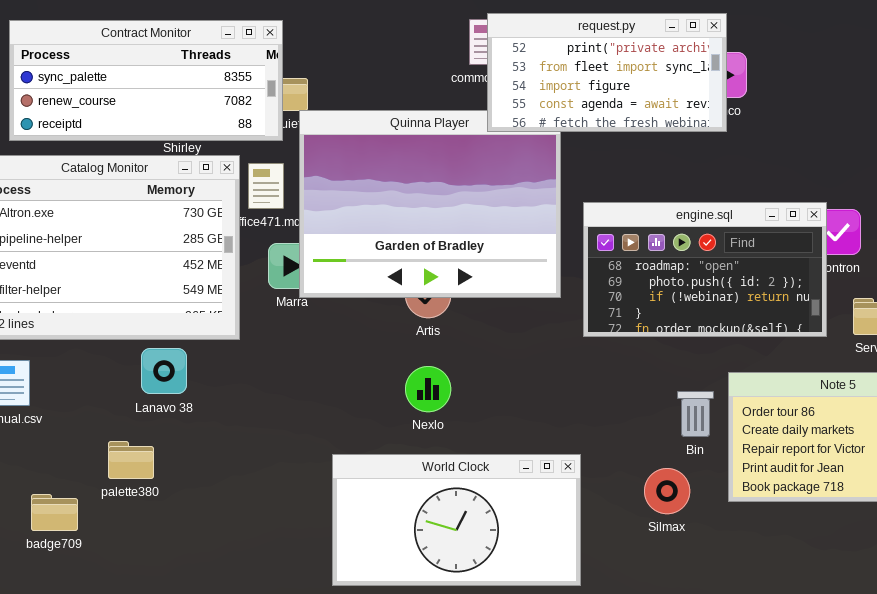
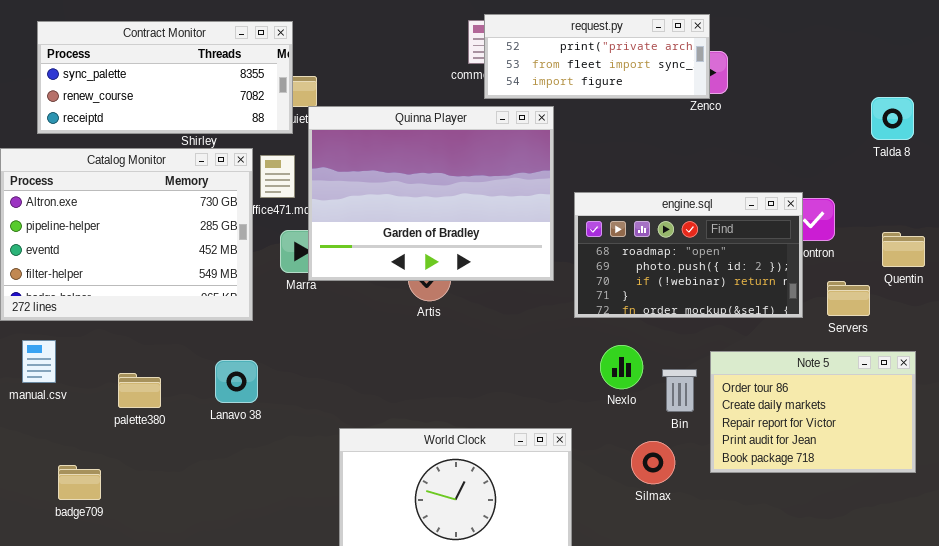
request.py: [487,13,727,132] -> [484,14,710,99], resized
Lanavo 38: [141,348,187,394] -> [215,360,258,403], moved
Nexlo: [405,366,451,412] -> [600,345,643,389], moved
palette380: [108,441,154,479] -> [118,373,161,408], moved

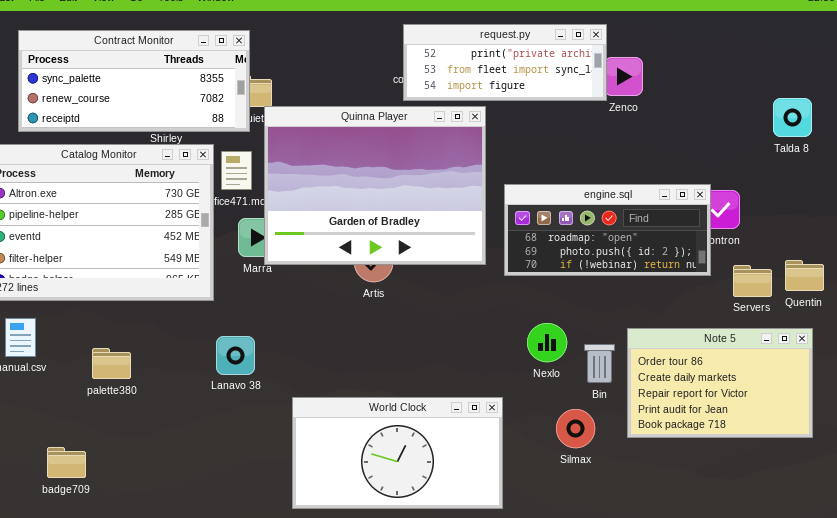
request.py: [484,14,710,99] -> [403,24,607,101], moved
engine.sql: [574,192,803,318] -> [504,184,711,276], resized
Quentin: [882,232,925,267] -> [785,260,824,291], moved
Lanavo 38: [215,360,258,403] -> [216,336,255,375], moved
badge709: [58,465,101,500] -> [47,447,86,478], moved

